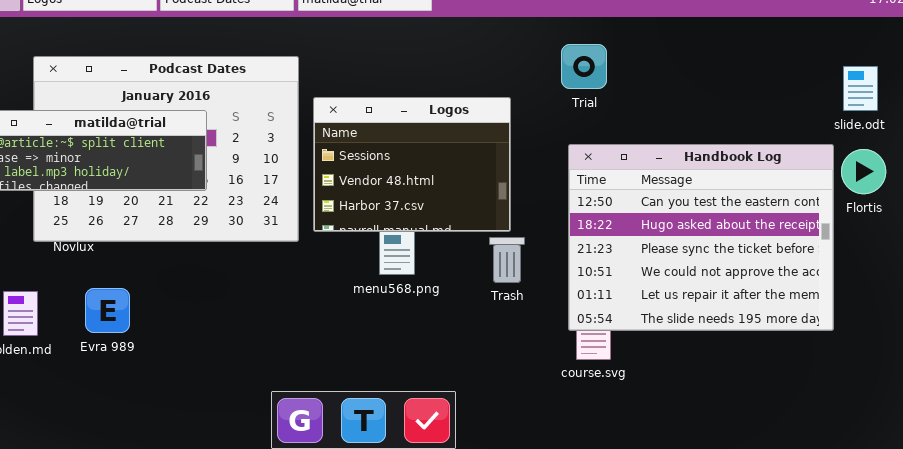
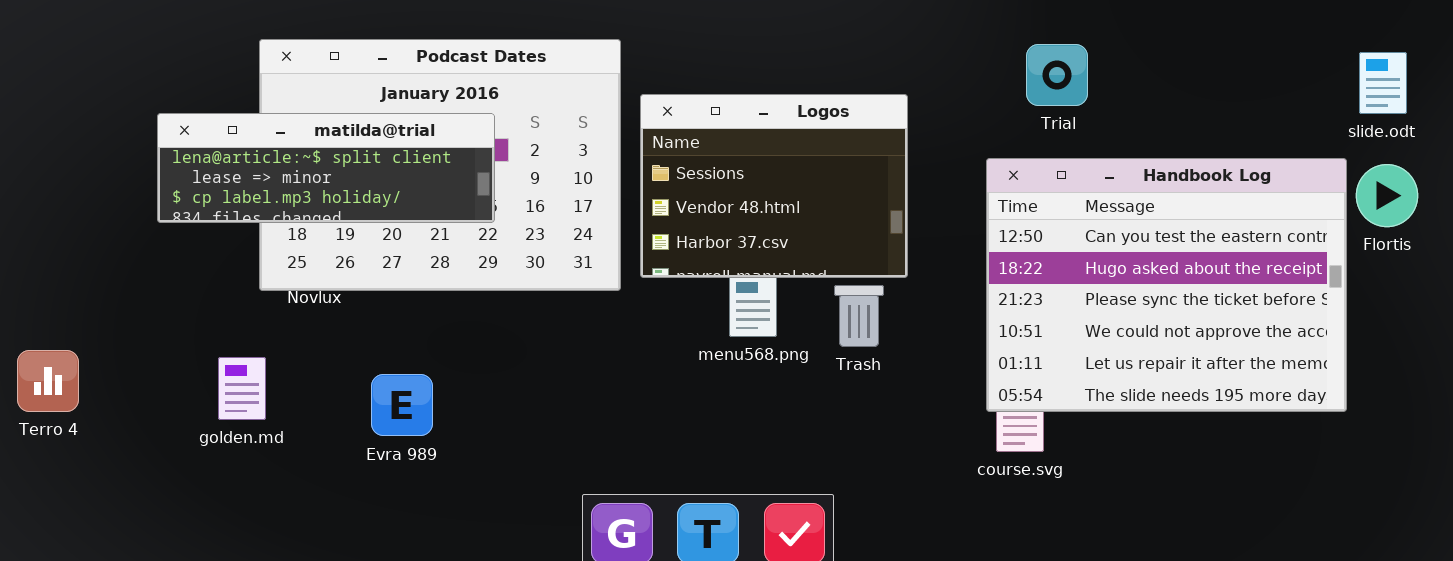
Trial: [561,44,607,89] -> [1026,44,1088,106], moved
Trash: [489,237,525,283] -> [834,285,884,347], moved
Evra 989: [85,288,130,333] -> [371,374,433,436], moved

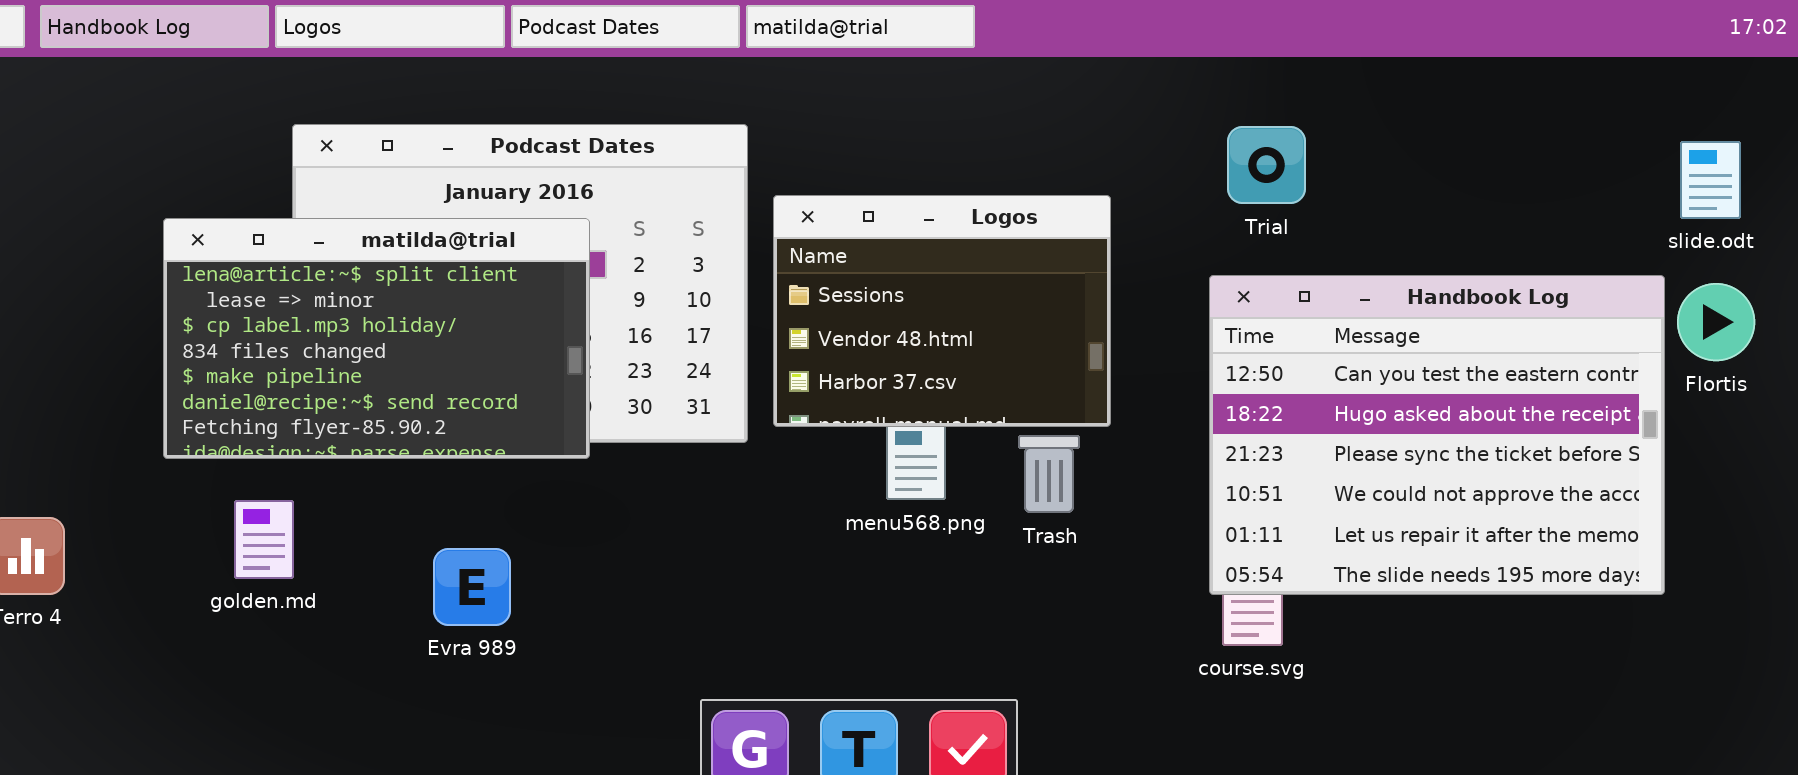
Trial: [1026,44,1088,106] -> [1227,126,1306,204], moved
matilda@trial: [157,113,495,223] -> [163,218,590,459], resized
golden.md: [218,357,266,420] -> [234,500,294,579], moved

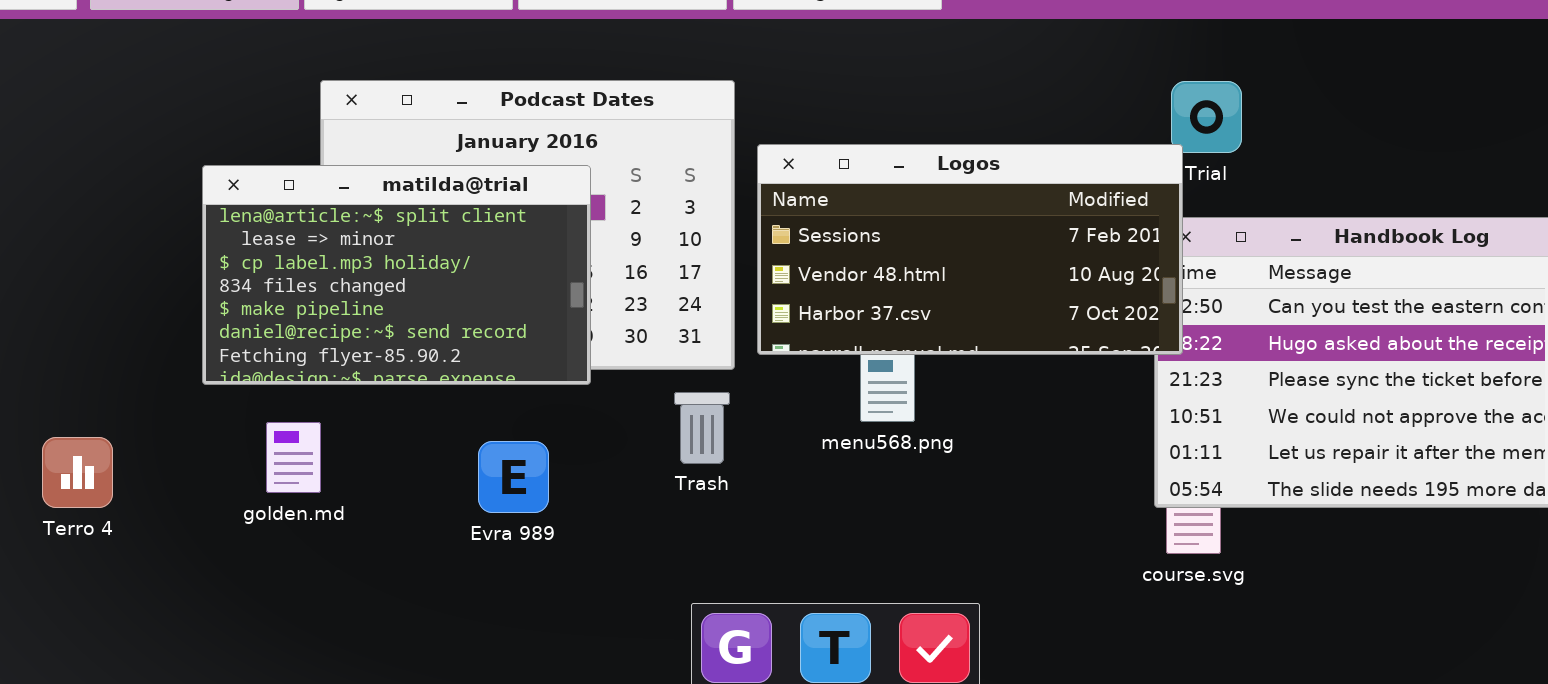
Logos: [773,195,1111,427] -> [757,144,1183,355], resized
Trash: [1018,435,1080,513] -> [674,392,730,464], moved
Evra 989: [433,548,511,626] -> [478,441,549,513], moved

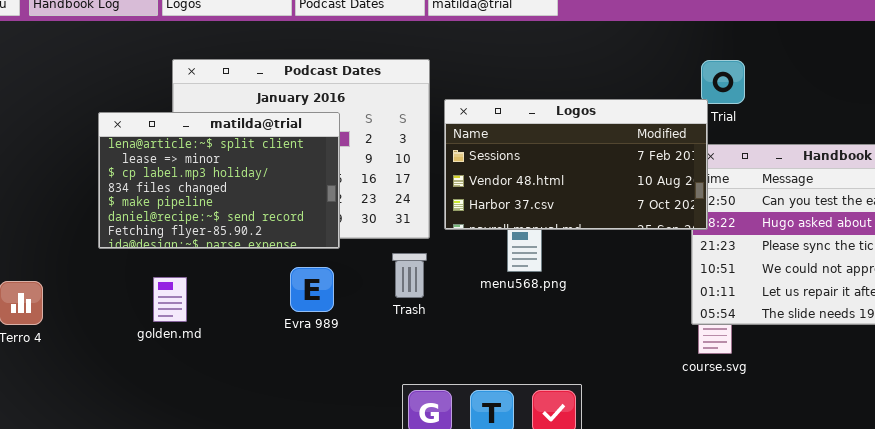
golden.md: [266,422,321,493] -> [153,277,187,322], moved
Evra 989: [478,441,549,513] -> [290,267,334,312], moved

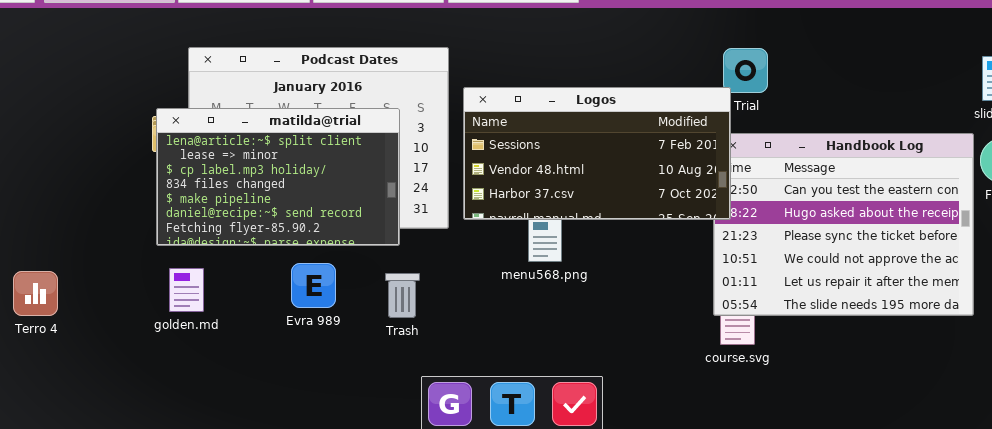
matilda@trial: [98,112,340,249] -> [156,108,400,246], moved
Trash: [392,253,427,298] -> [385,273,420,318], moved
Evra 989: [290,267,334,312] -> [291,263,336,308], moved

